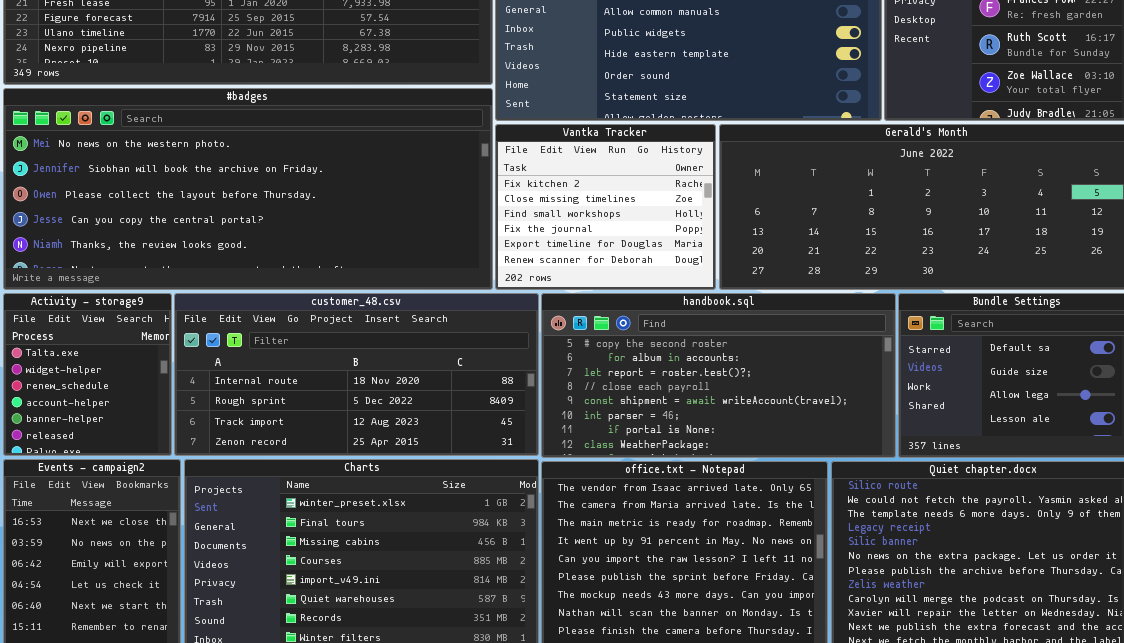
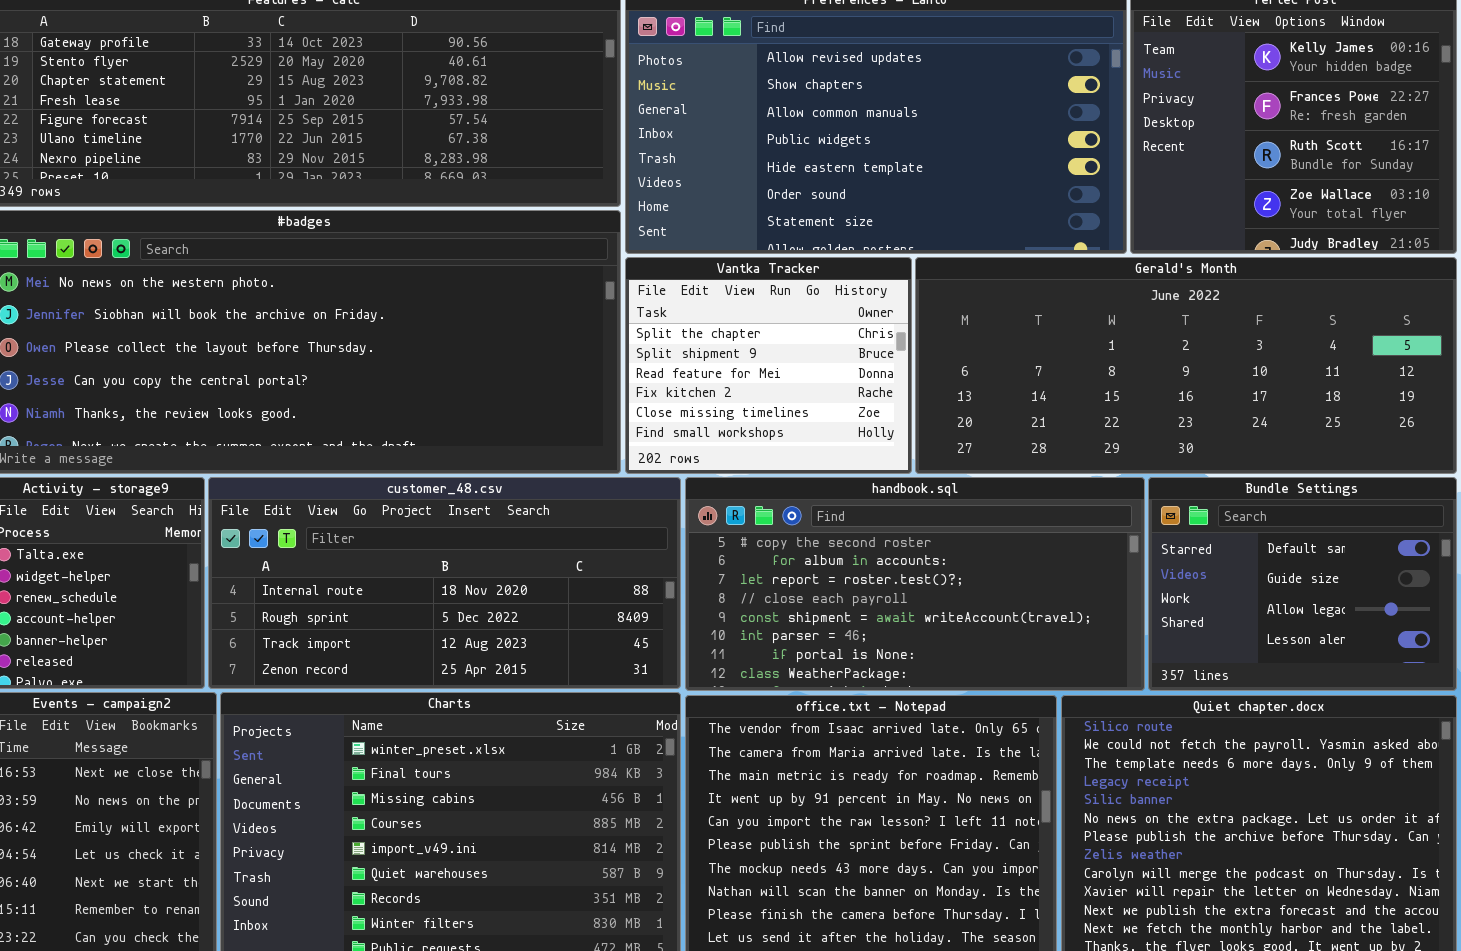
Vantka Tracker: [495,124,716,290] -> [625,257,912,474], scrolled up 3 rows

